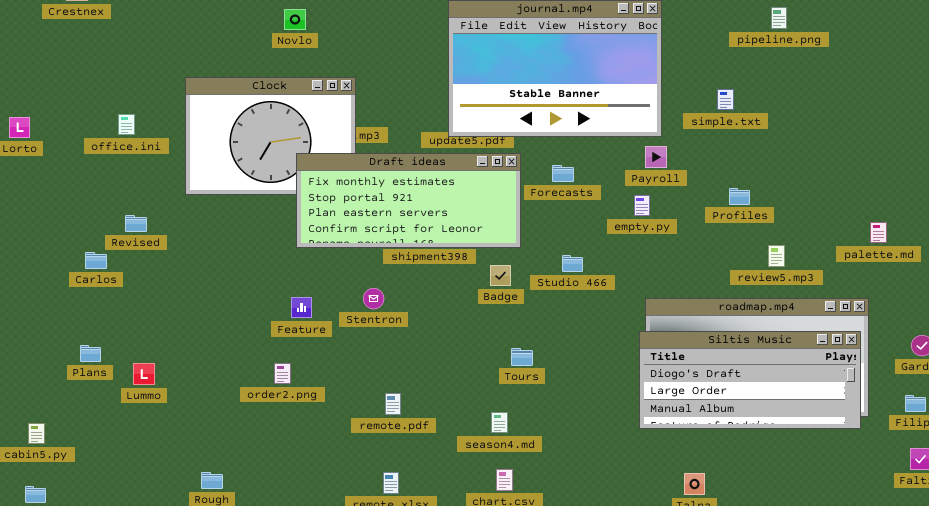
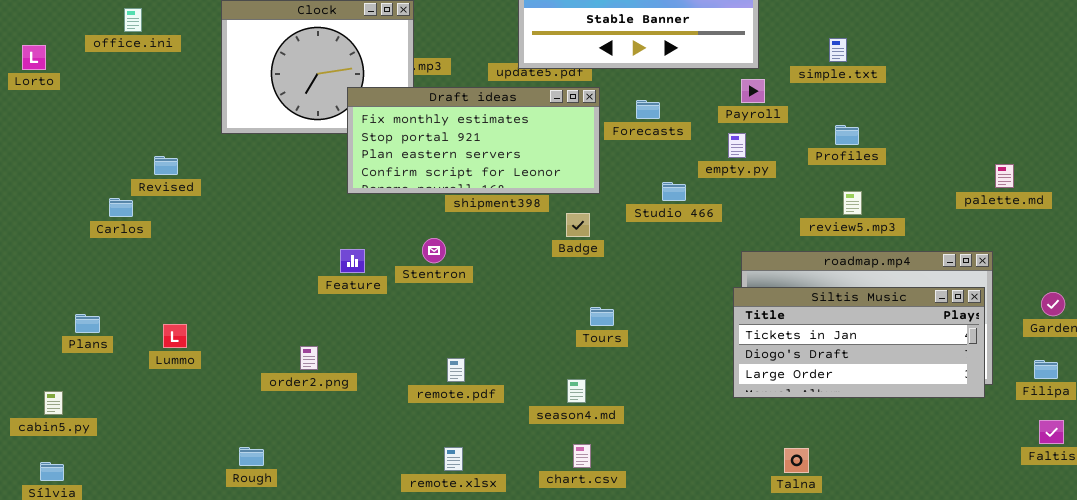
simple.txt: [717,89,734,110] -> [829,38,847,62], moved
office.ini: [118,114,135,135] -> [124,8,142,32], moved
review5.mp3: [768,245,785,267] -> [843,191,862,215], moved
Studio 466: [562,255,583,272] -> [662,182,686,201], moved
Siltis Music: [639,331,861,429] -> [733,287,985,398], scrolled up 1 row
Plans: [80,345,101,362] -> [75,314,100,333], moved
order2.png: [274,363,291,384] -> [300,346,318,370], moved

